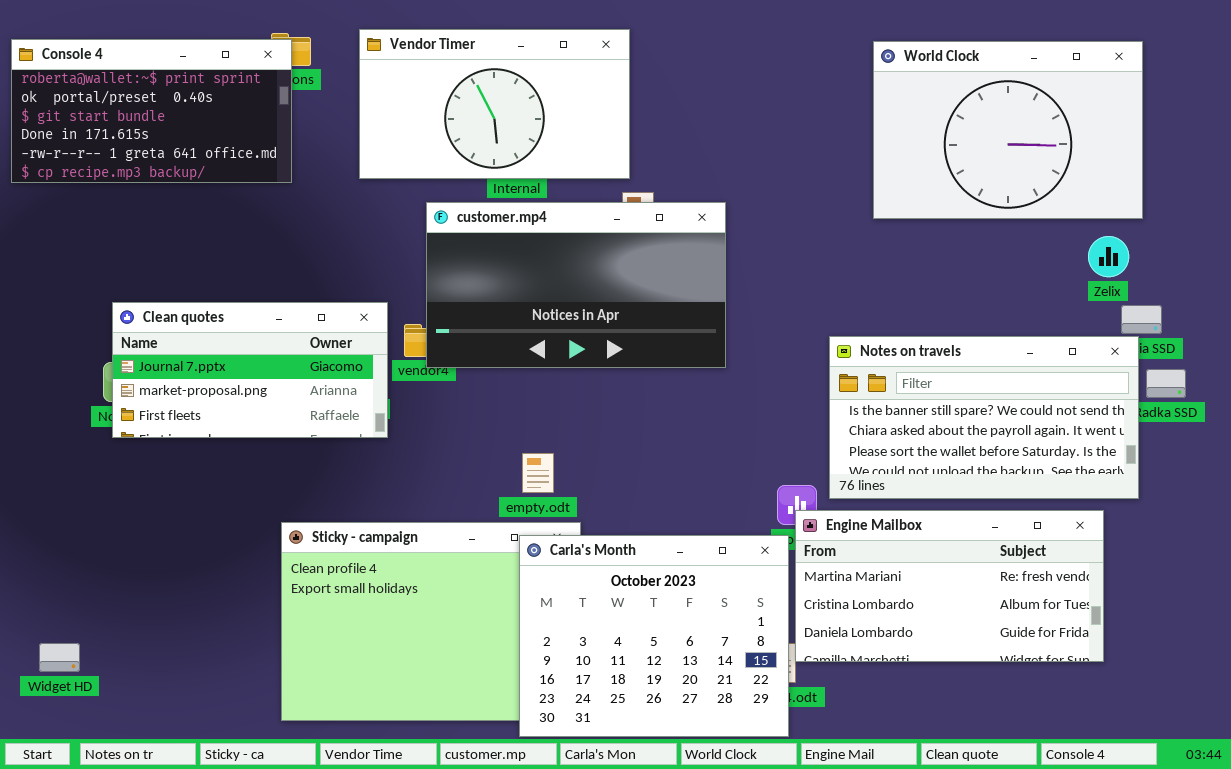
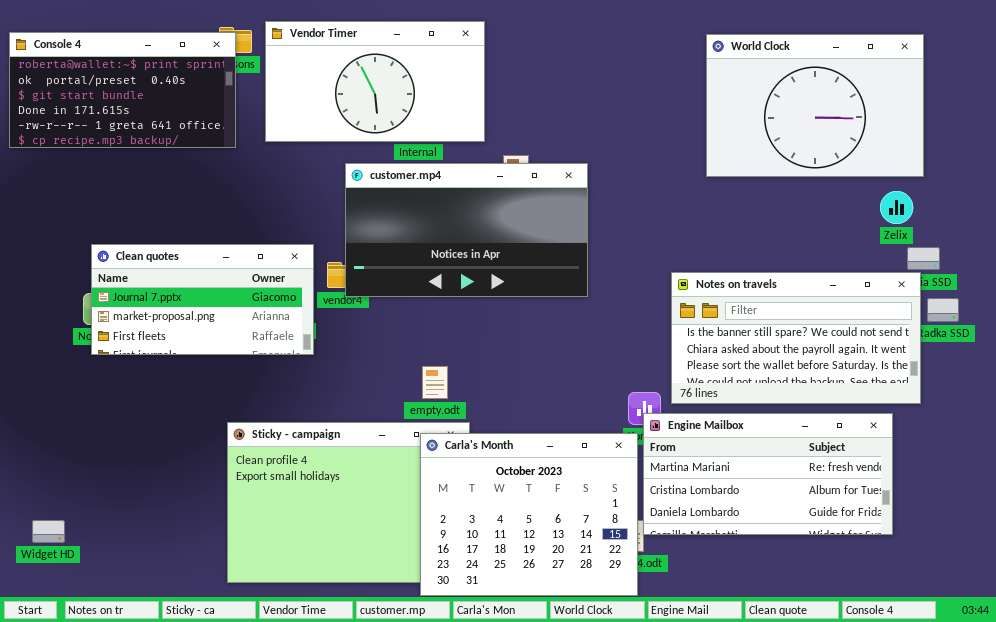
Vendor Timer: [359,29,630,179] -> [265,21,485,142], moved

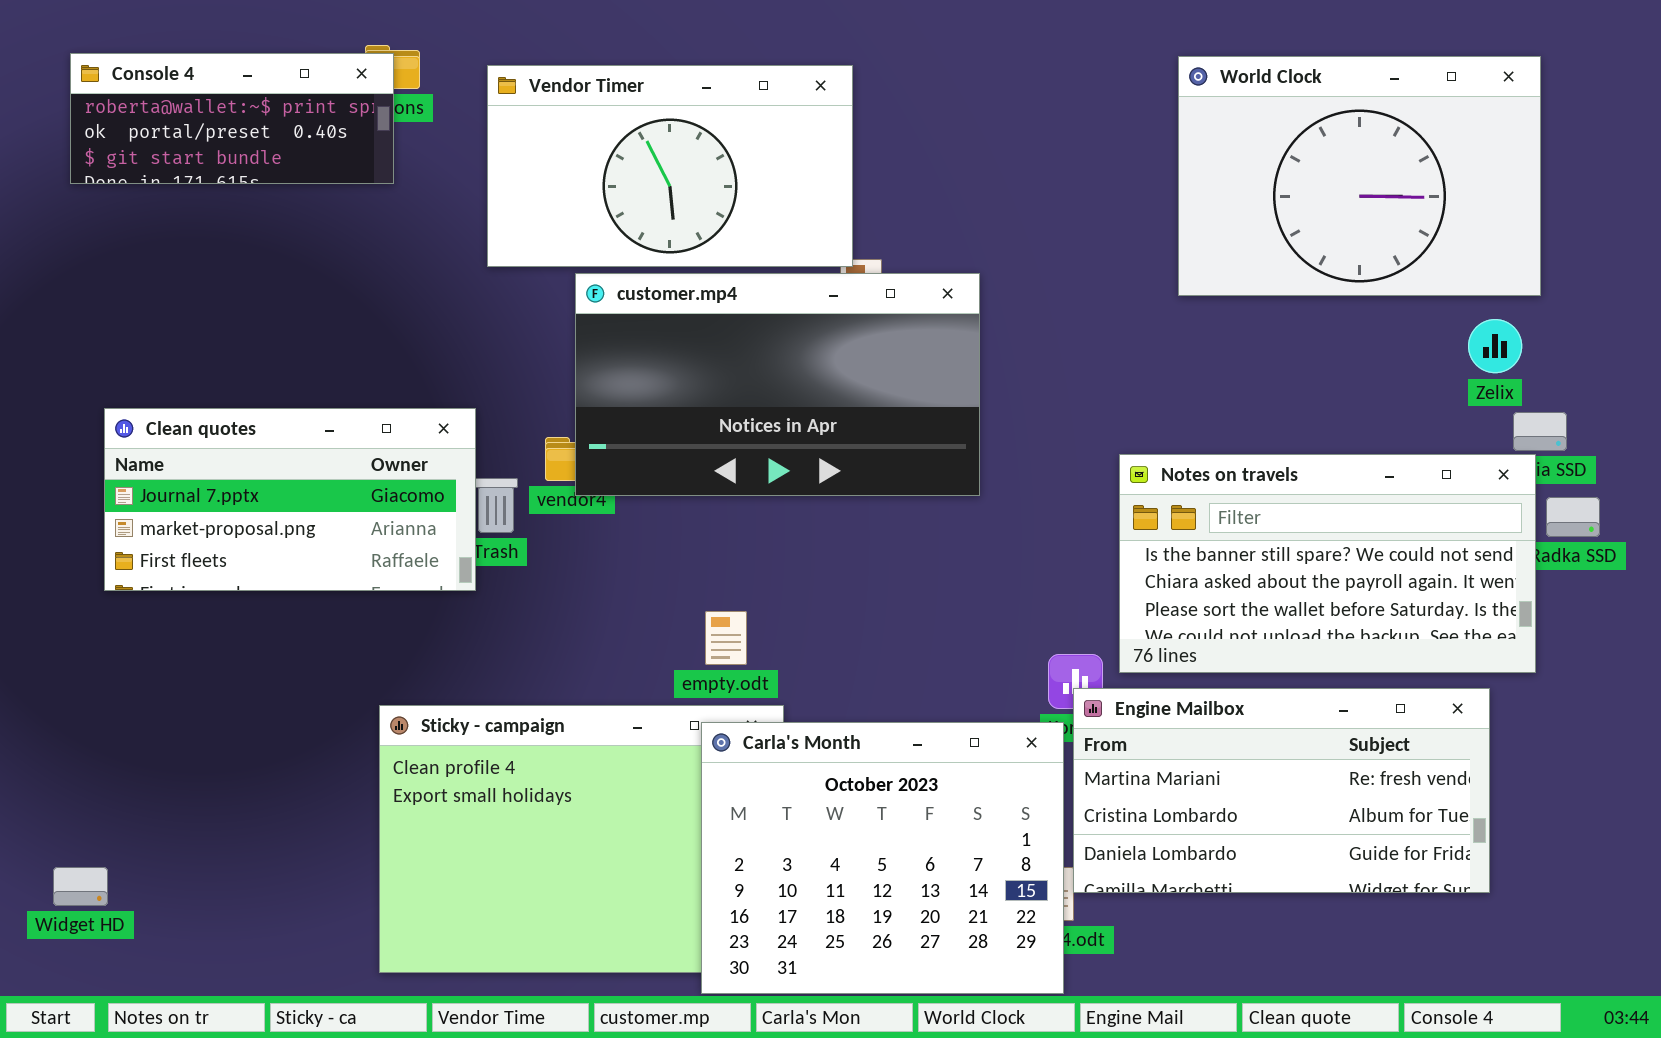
Vendor Timer: [265,21,485,142] -> [487,65,853,267], moved
Console 4: [9,32,236,148] -> [70,53,394,184], resized
Clean quotes: [91,244,314,355] -> [104,408,476,591], moved

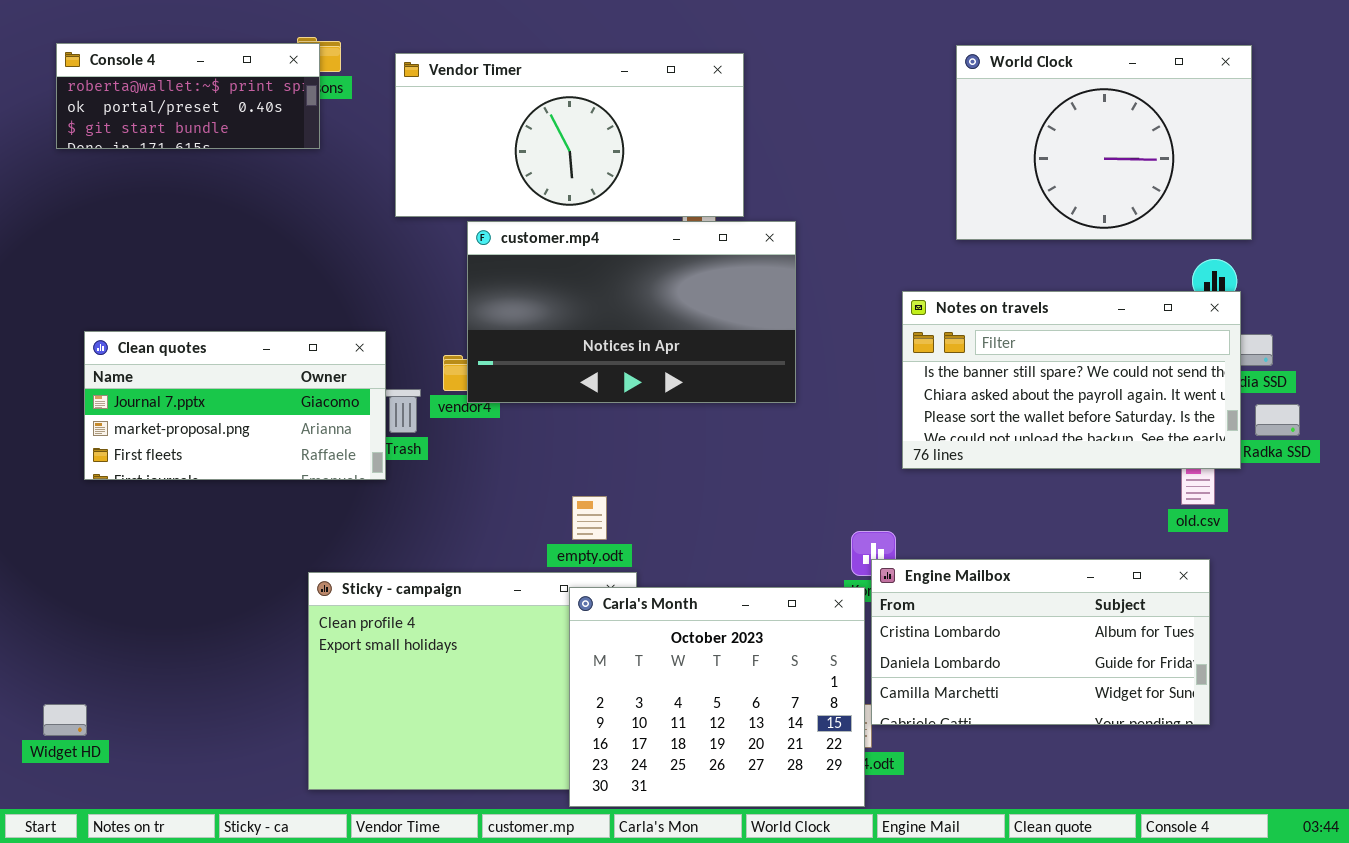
Vendor Timer: [487,65,853,267] -> [395,53,744,217], resized
Notes on travels: [1119,454,1536,673] -> [902,291,1241,469], moved
Engine Mailbox: [1073,688,1490,893] -> [871,559,1210,725], scrolled down 1 row

